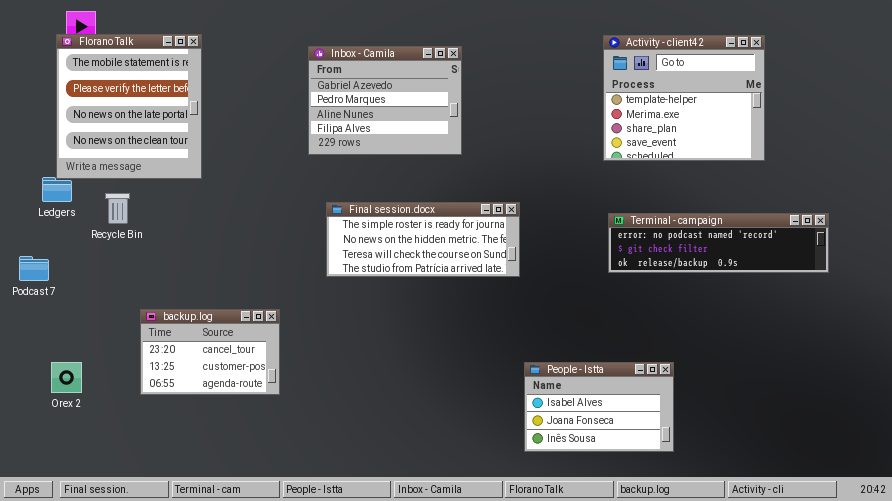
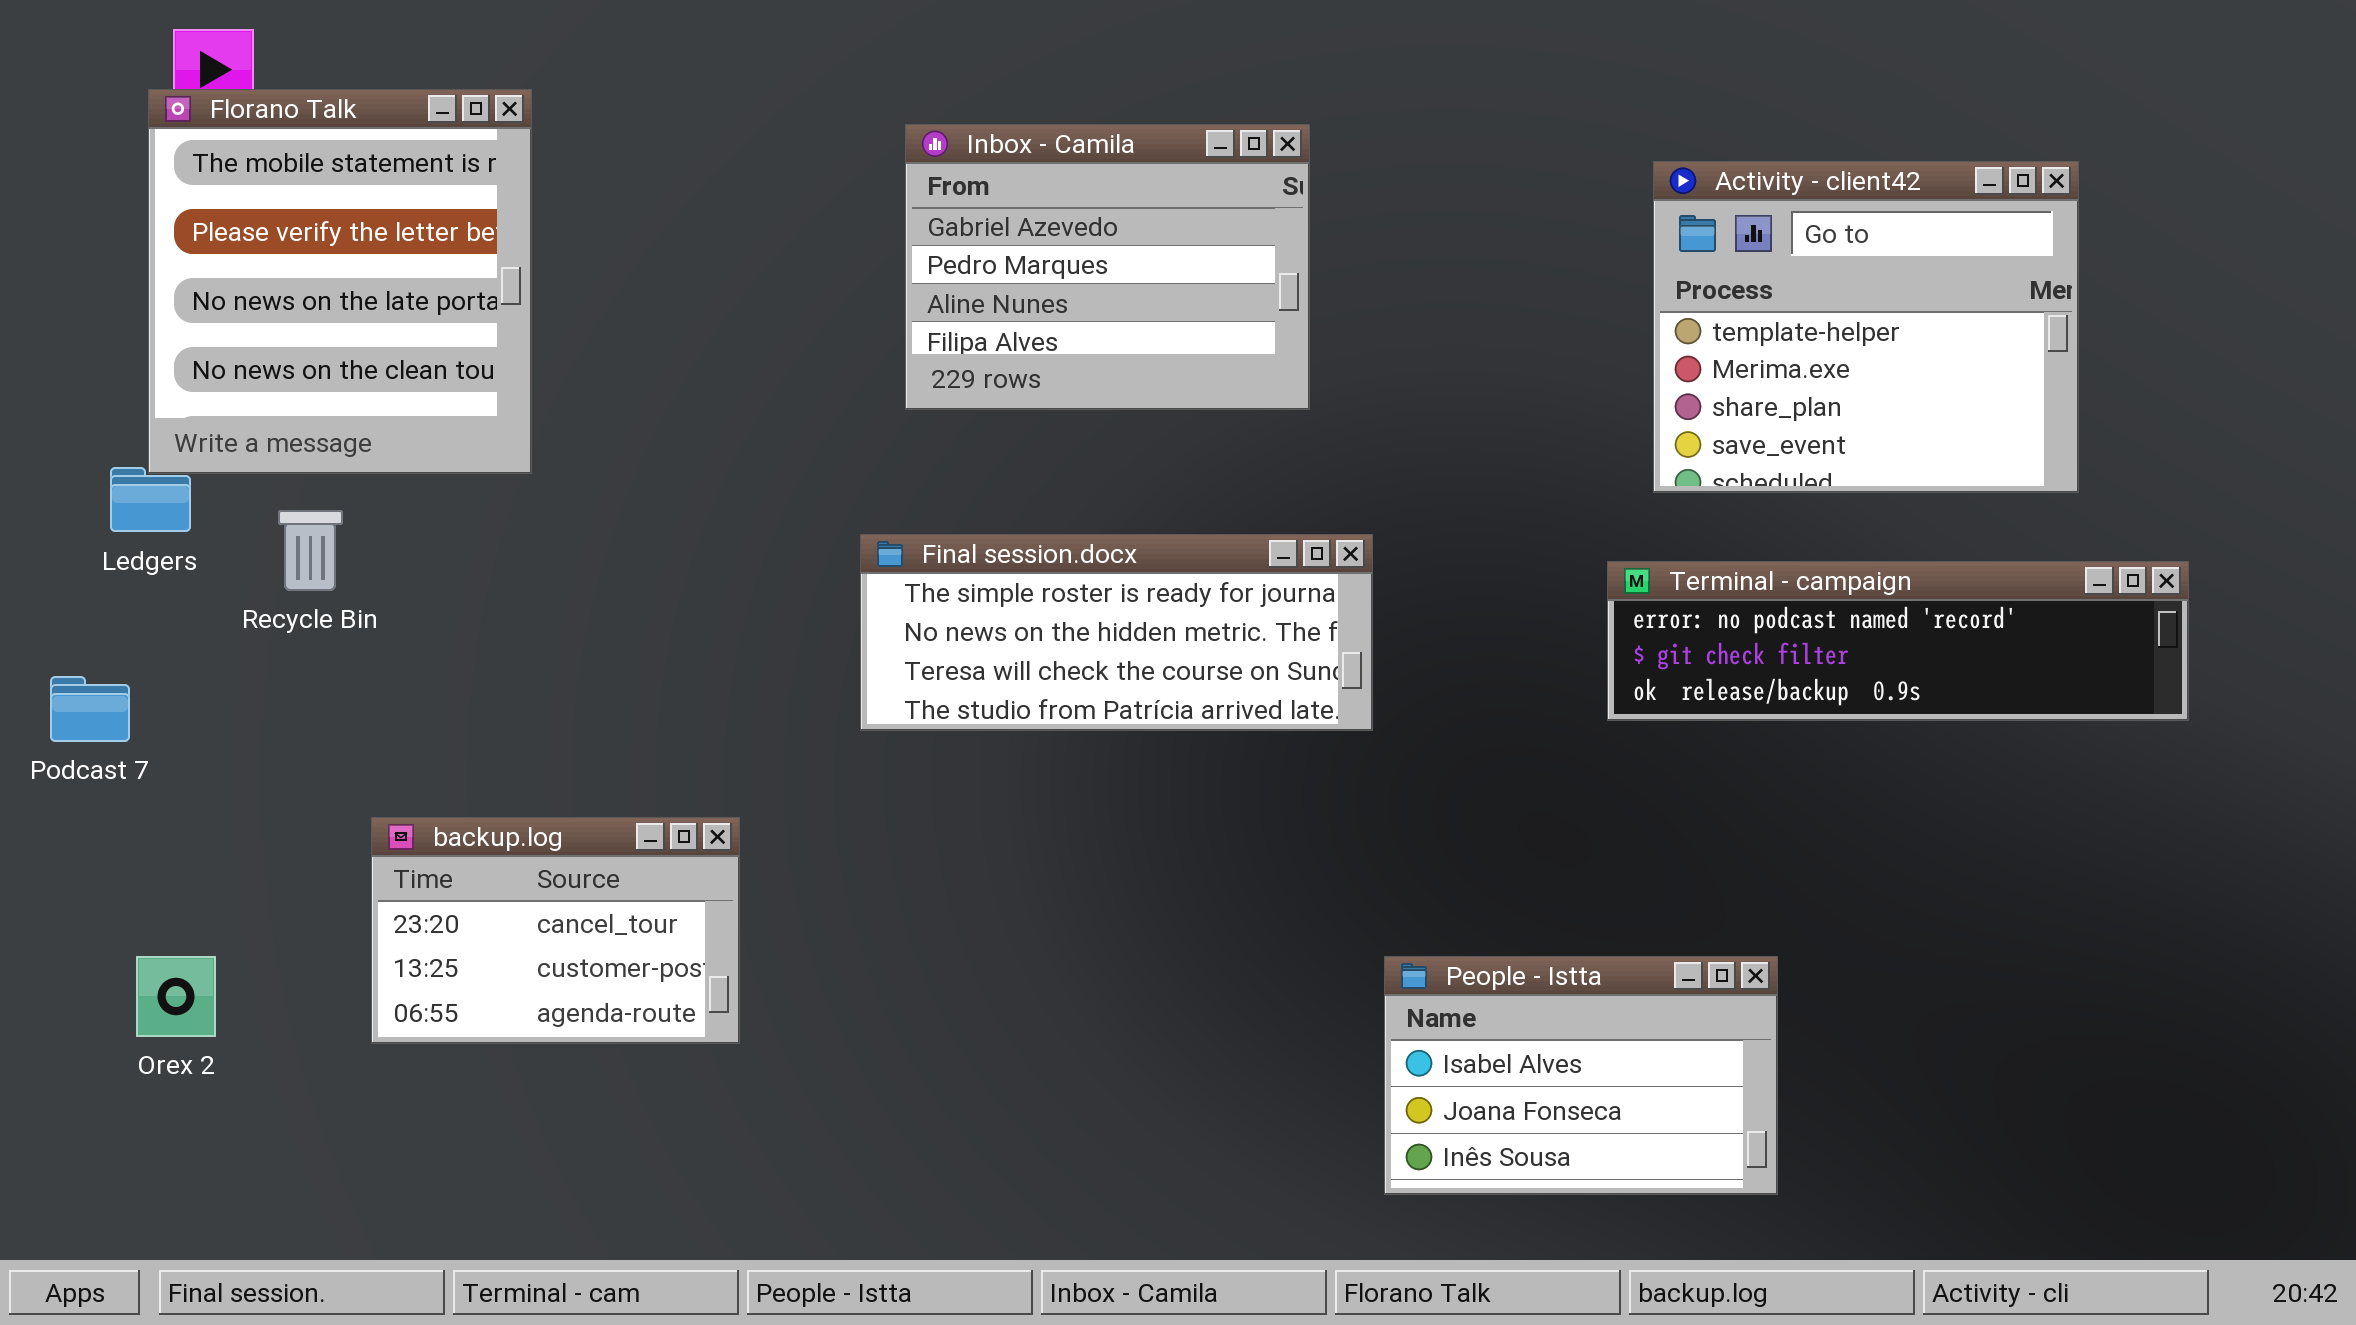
Activity - client42: [603,35,765,161] -> [1653,161,2079,493], moved
Inbox - Camila: [308,46,462,155] -> [905,124,1310,410], moved

